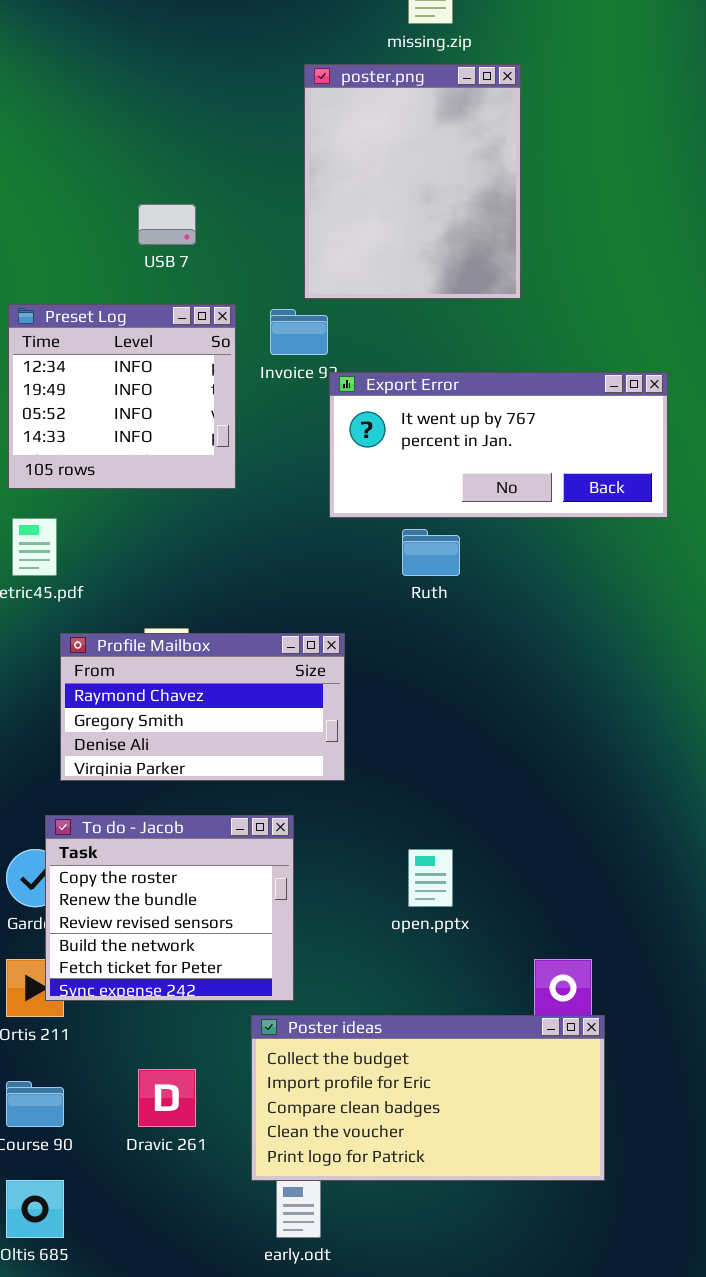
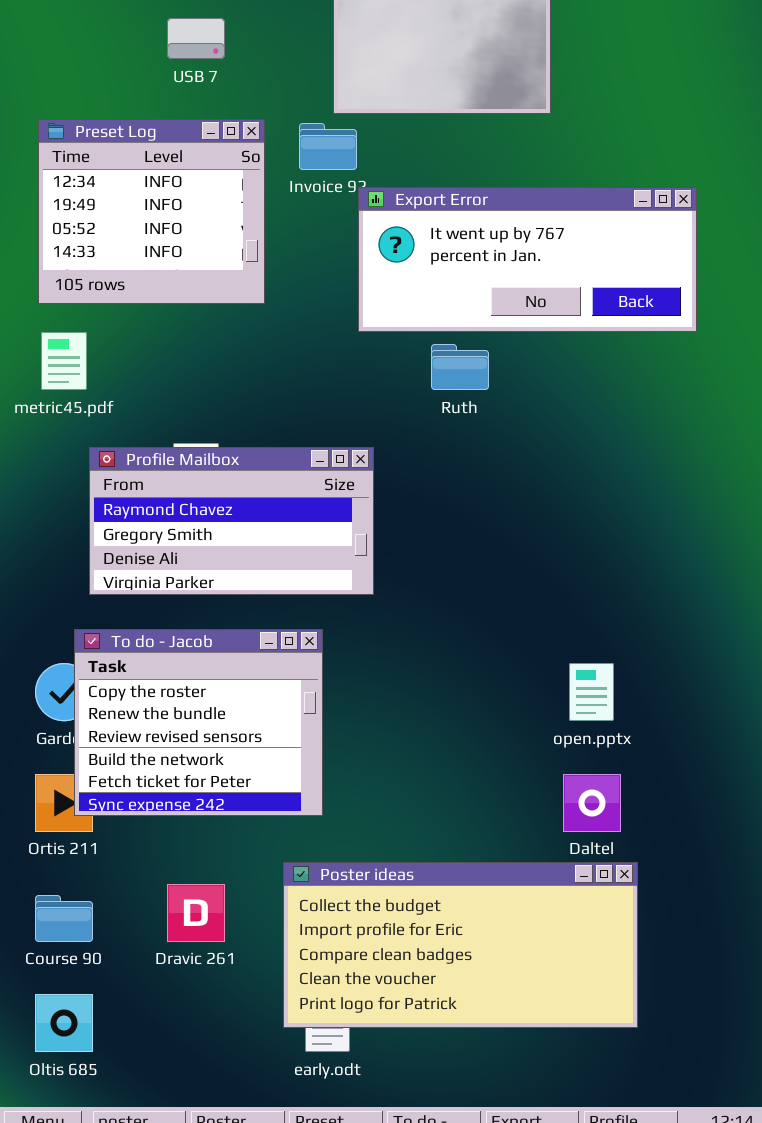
open.pptx: [408,849,453,907] -> [569,663,614,721], moved
Poster ideas: [251,1015,605,1181] -> [283,862,638,1028], moved

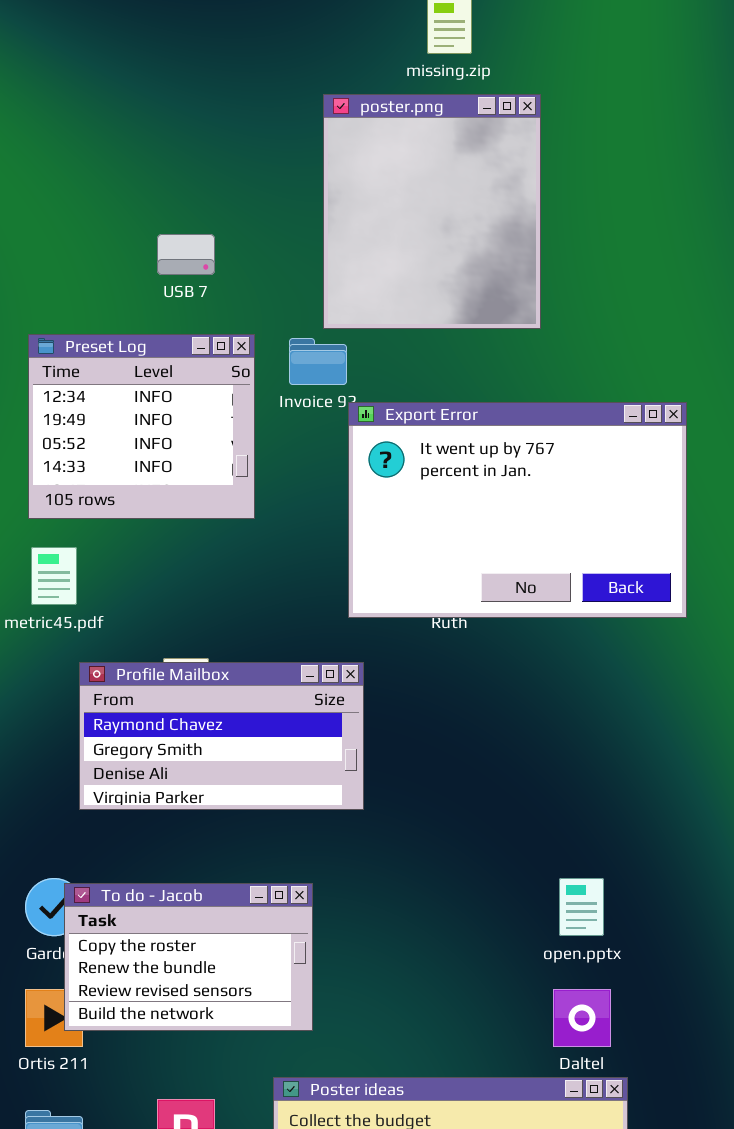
Export Error: [358,187,697,332] -> [348,402,687,618], resized
To do - Jacob: [74,629,323,816] -> [64,883,313,1031], resized

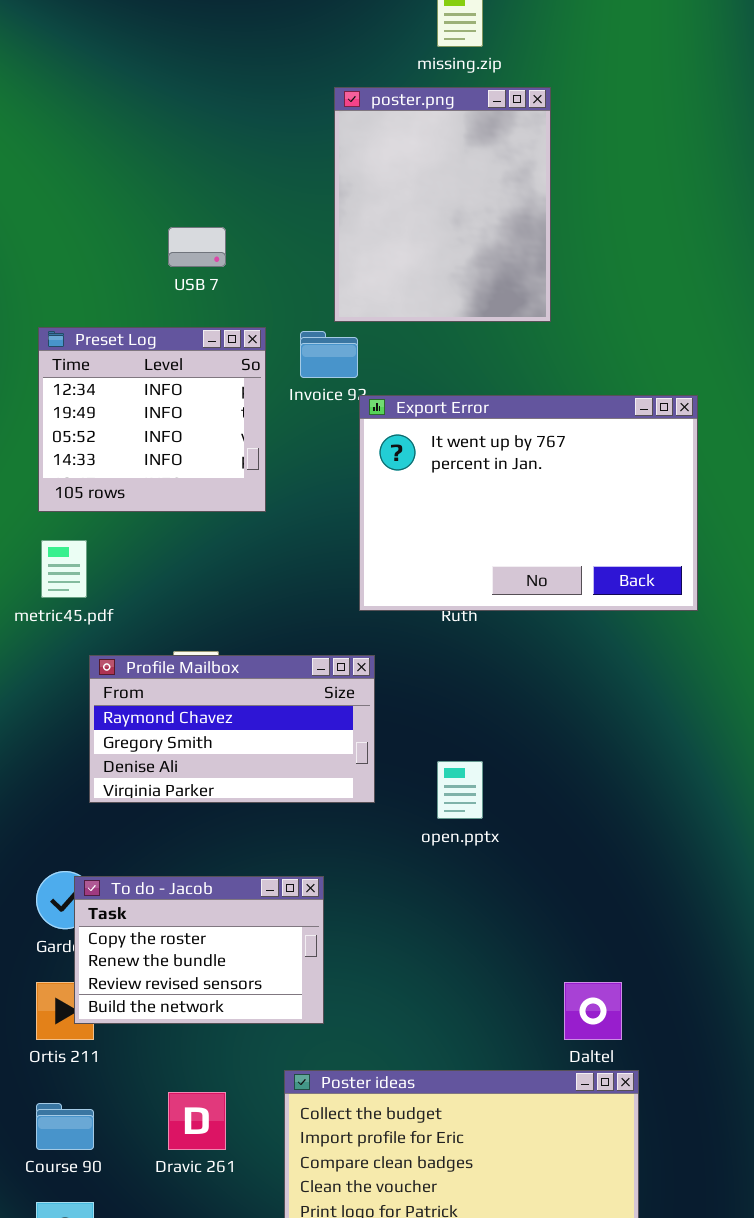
open.pptx: [559,878,604,936] -> [437,761,483,819], moved

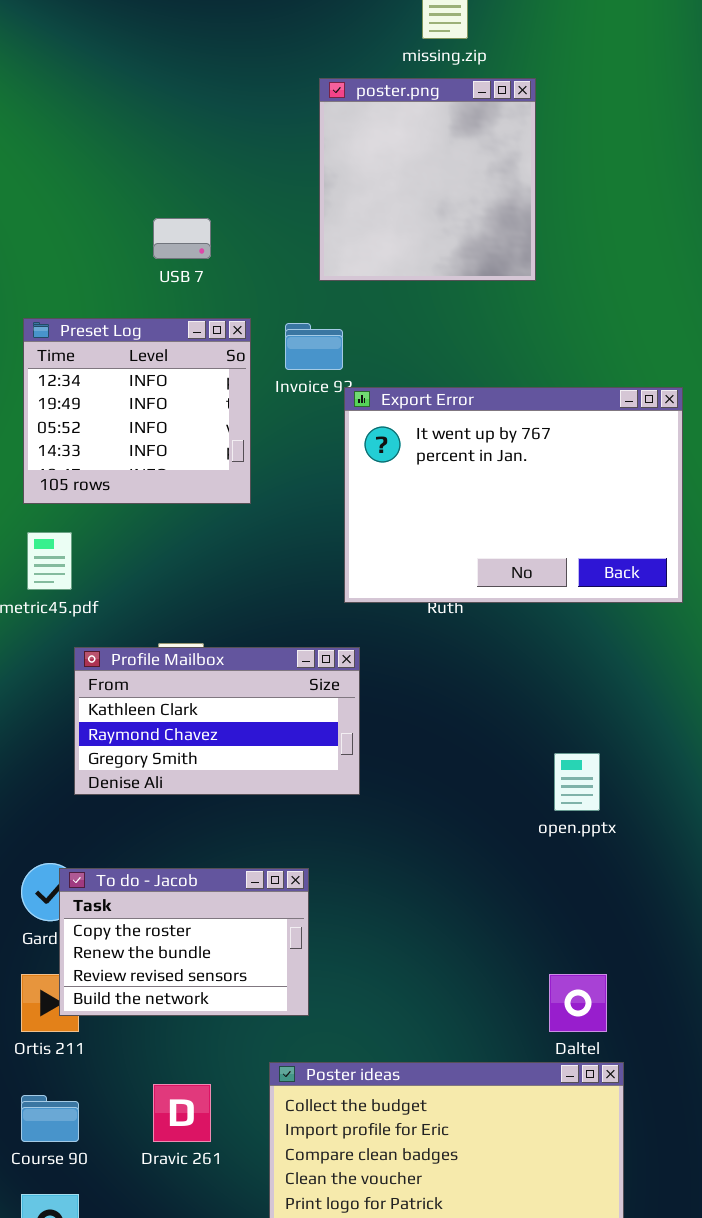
poster.png: [334,87,551,322] -> [319,78,536,281], resized
Profile Mailbox: [89,655,375,803] -> [74,647,360,795], scrolled up 1 row
open.pptx: [437,761,483,819] -> [554,753,600,811], moved

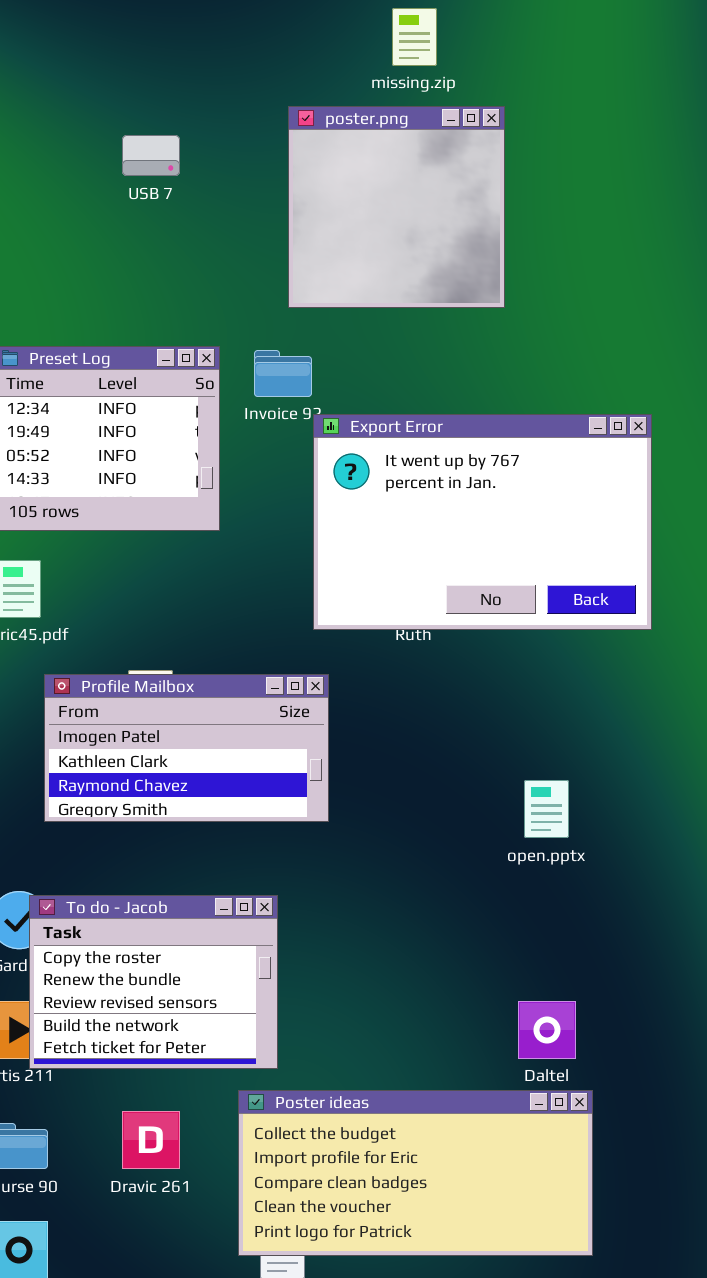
USB 7: [153,218,211,259] -> [122,135,180,176], moved
Profile Mailbox: [74,647,360,795] -> [44,674,329,822], scrolled up 1 row
To do - Jacob: [59,868,309,1016] -> [29,895,278,1069], resized

